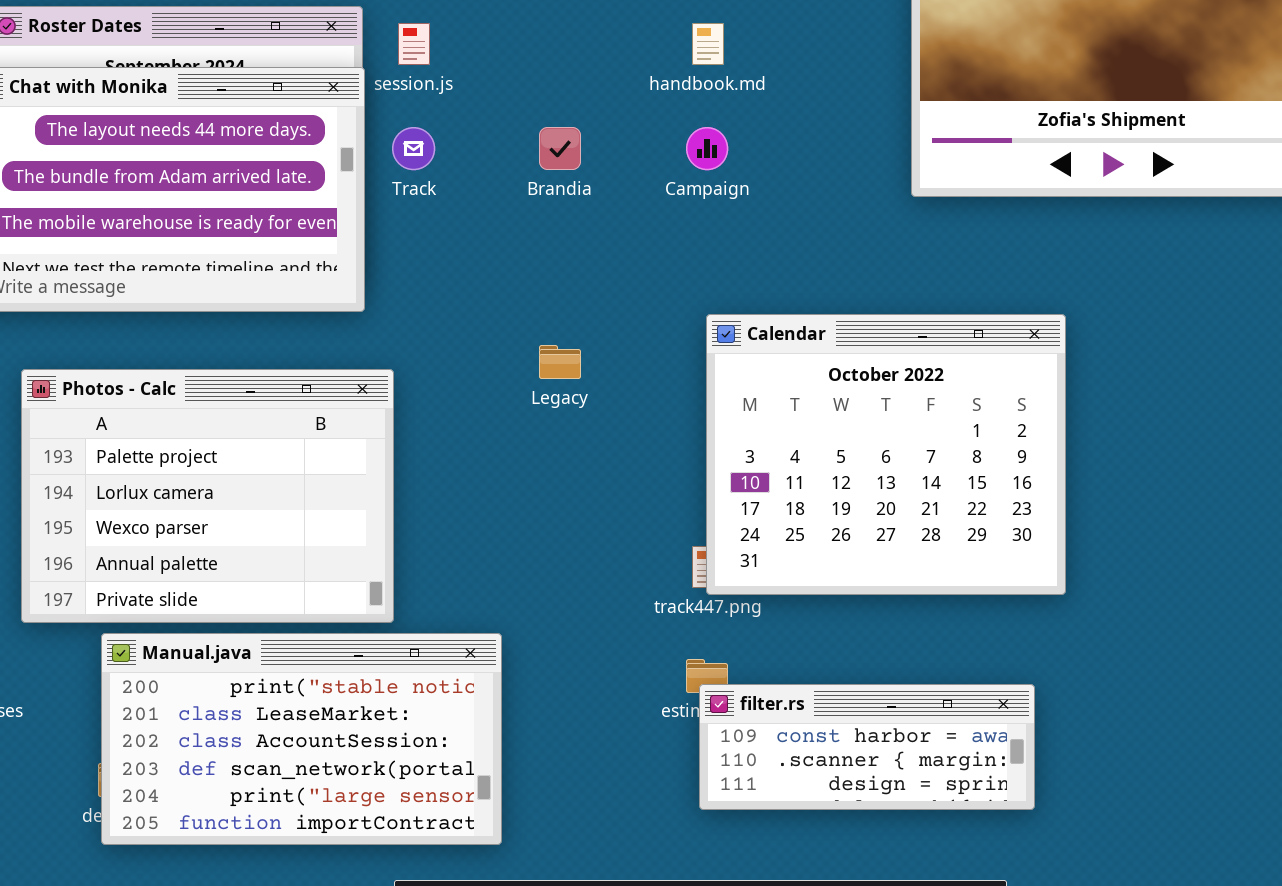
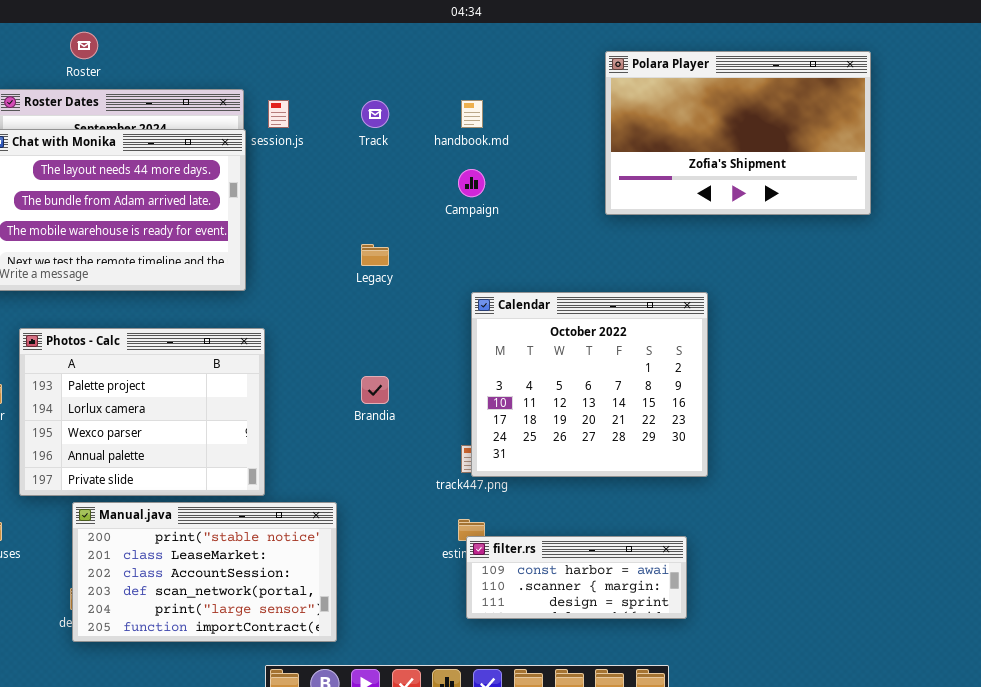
Track: [392,127,435,170] -> [361,100,389,128], moved
Brandia: [539,127,581,170] -> [361,376,389,404], moved
Legacy: [539,345,581,379] -> [361,244,389,266], moved

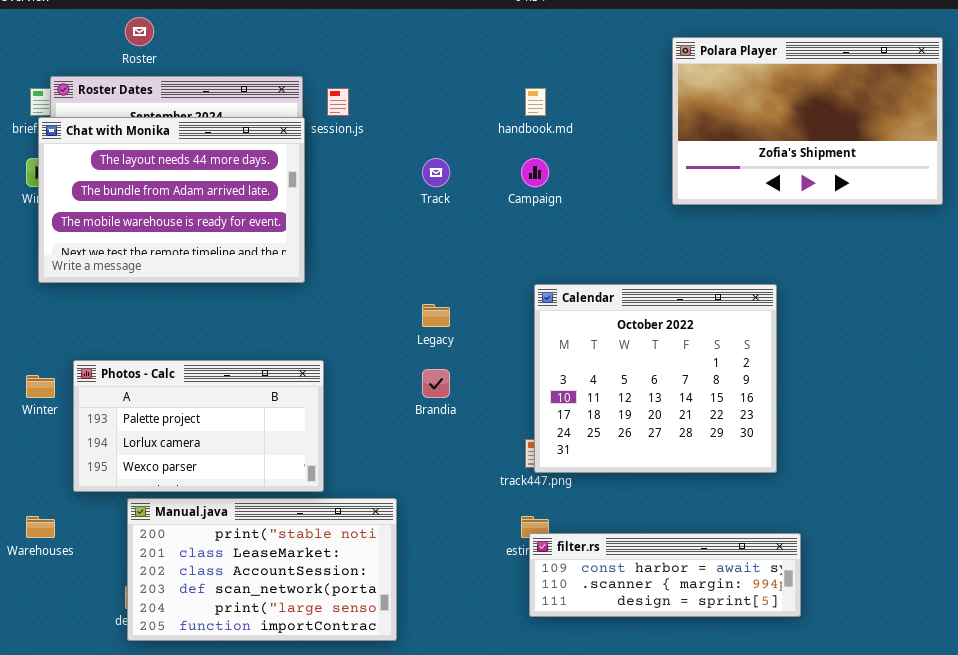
Track: [361,100,389,128] -> [422,158,450,187], moved
Legacy: [361,244,389,266] -> [422,304,450,327], moved
Photos - Calc: [19,328,265,496] -> [73,360,324,492], resized
filter.rs: [466,536,687,619] -> [529,533,801,617], resized

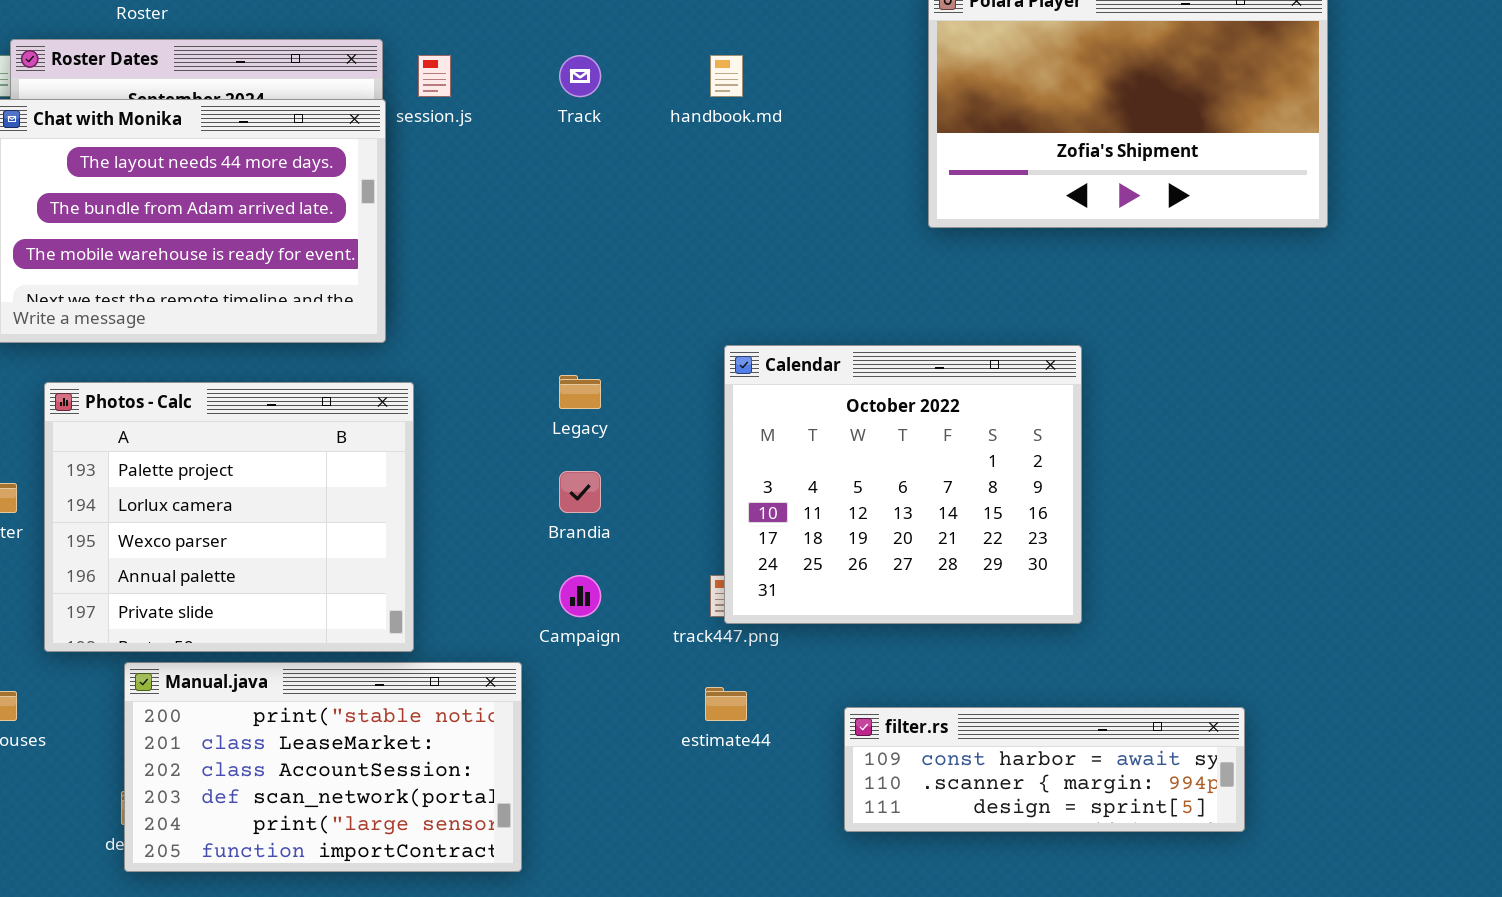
Track: [422,158,450,187] -> [559,55,601,97], moved
Campaign: [521,158,549,187] -> [559,575,601,617], moved
Photos - Calc: [73,360,324,492] -> [44,382,414,652], resized
filter.rs: [529,533,801,617] -> [844,707,1245,832], moved

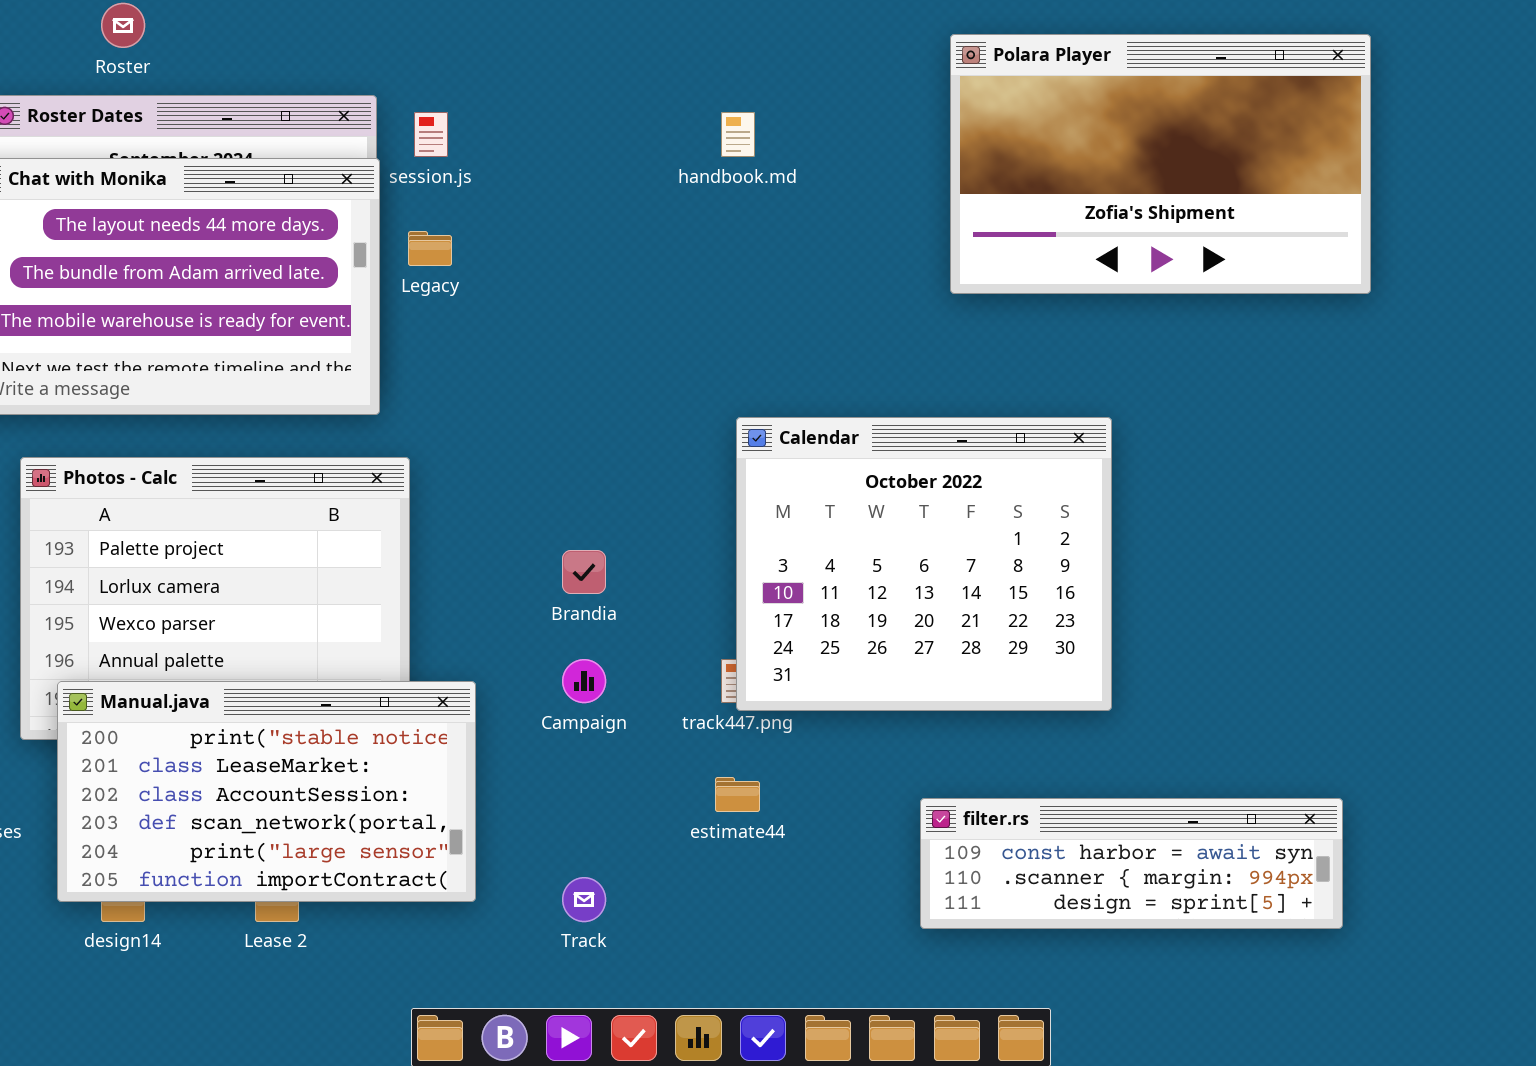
Track: [559,55,601,97] -> [562,877,606,922], moved
Legacy: [559,375,601,409] -> [408,231,452,266], moved
Manual.java: [124,662,522,872] -> [57,681,476,902], moved
filter.rs: [844,707,1245,832] -> [920,798,1343,929], moved

